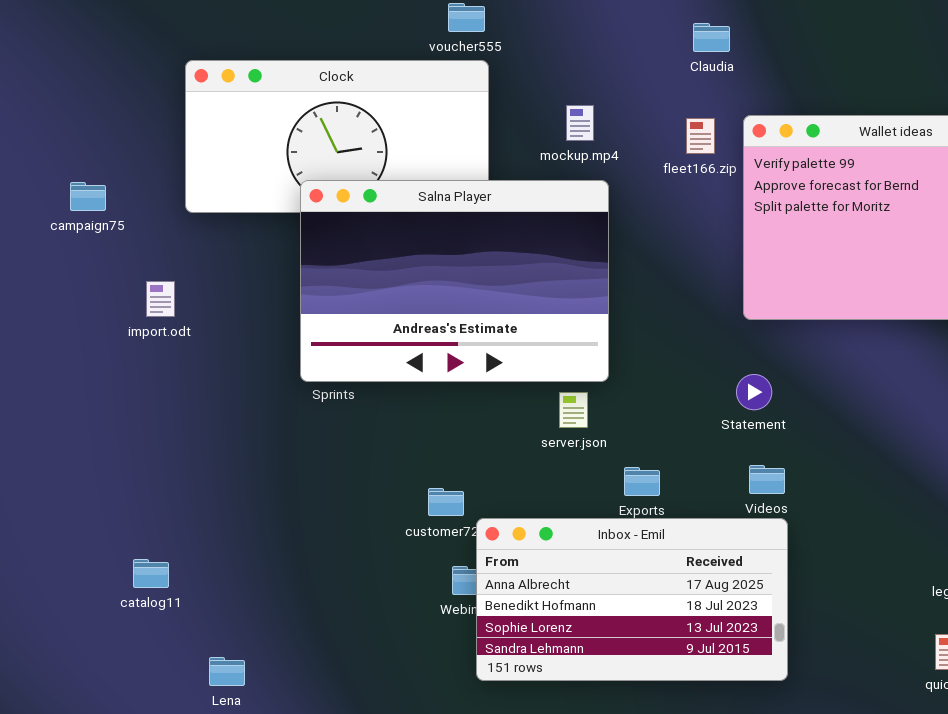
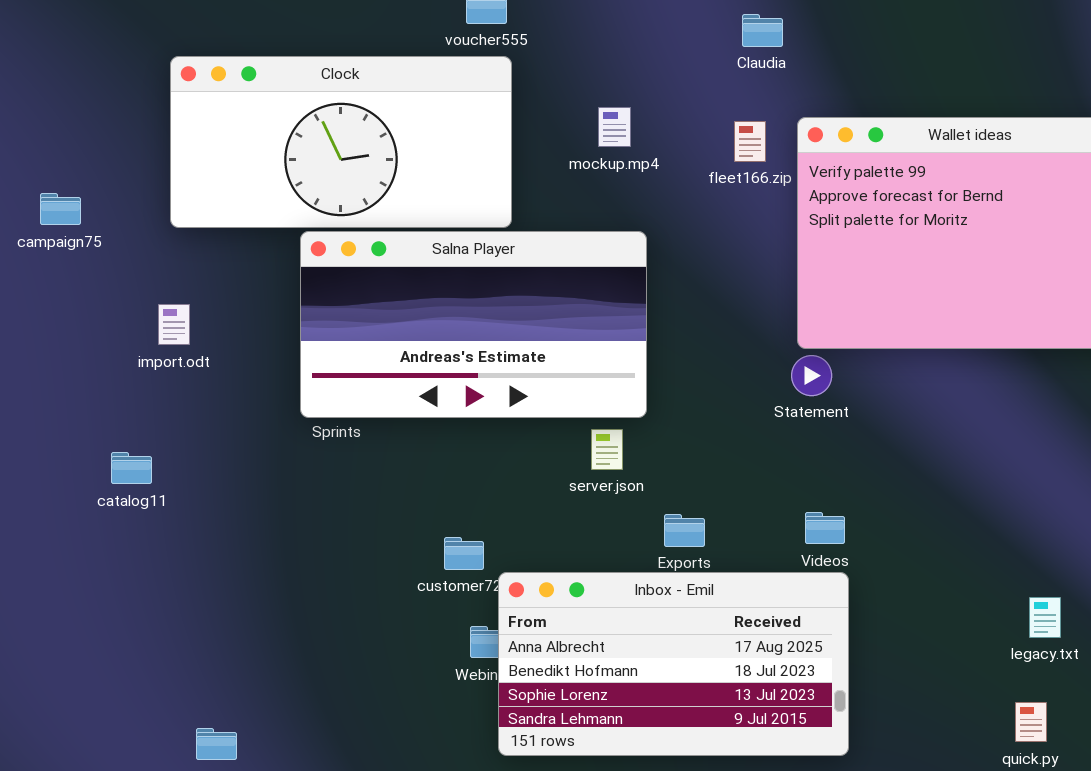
Salna Player: [300,180,609,382] -> [300,231,647,418], resized
import.odt: [146,281,175,317] -> [158,304,190,345], moved
Statement: [736,374,772,410] -> [791,355,832,396], moved
catalog11: [133,559,169,588] -> [111,452,152,484], moved

